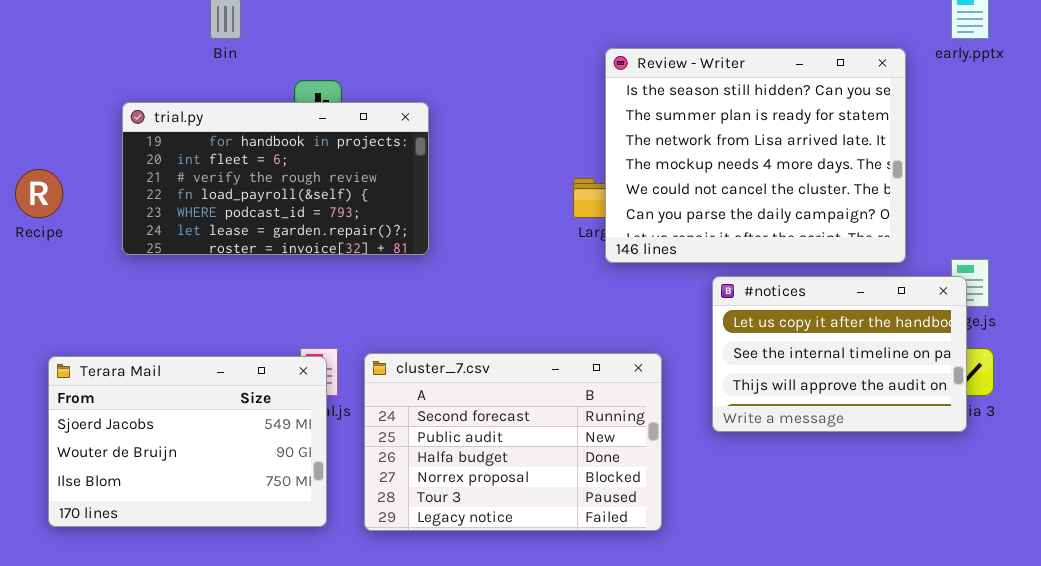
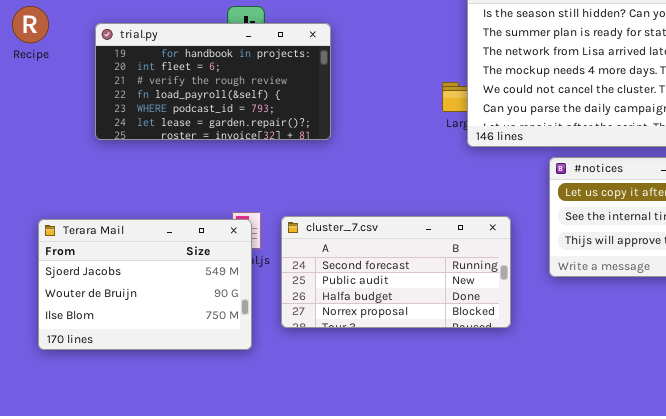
Recipe: [15,169,63,218] -> [12,6,49,43], moved
cluster_7.csv: [364,353,662,531] -> [281,216,511,328], resized

